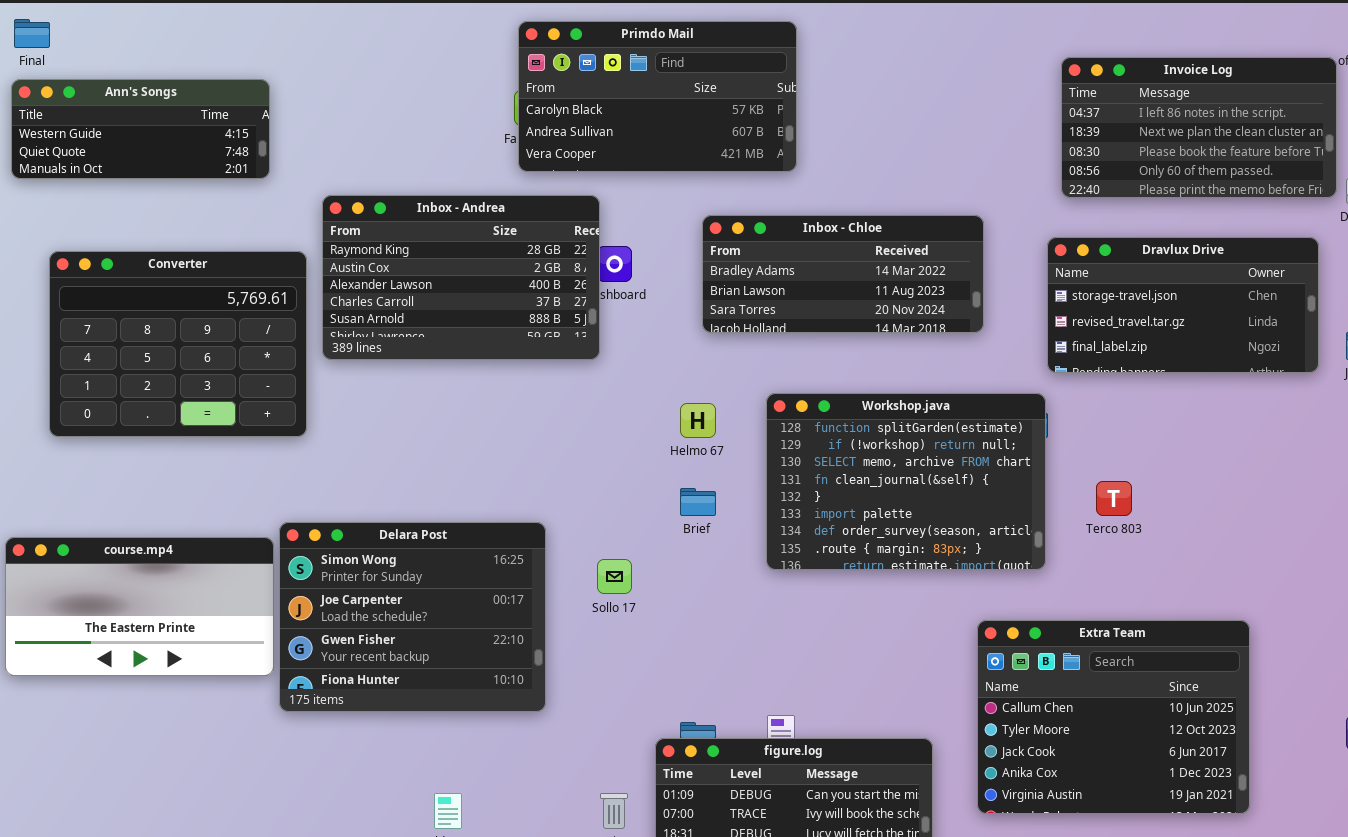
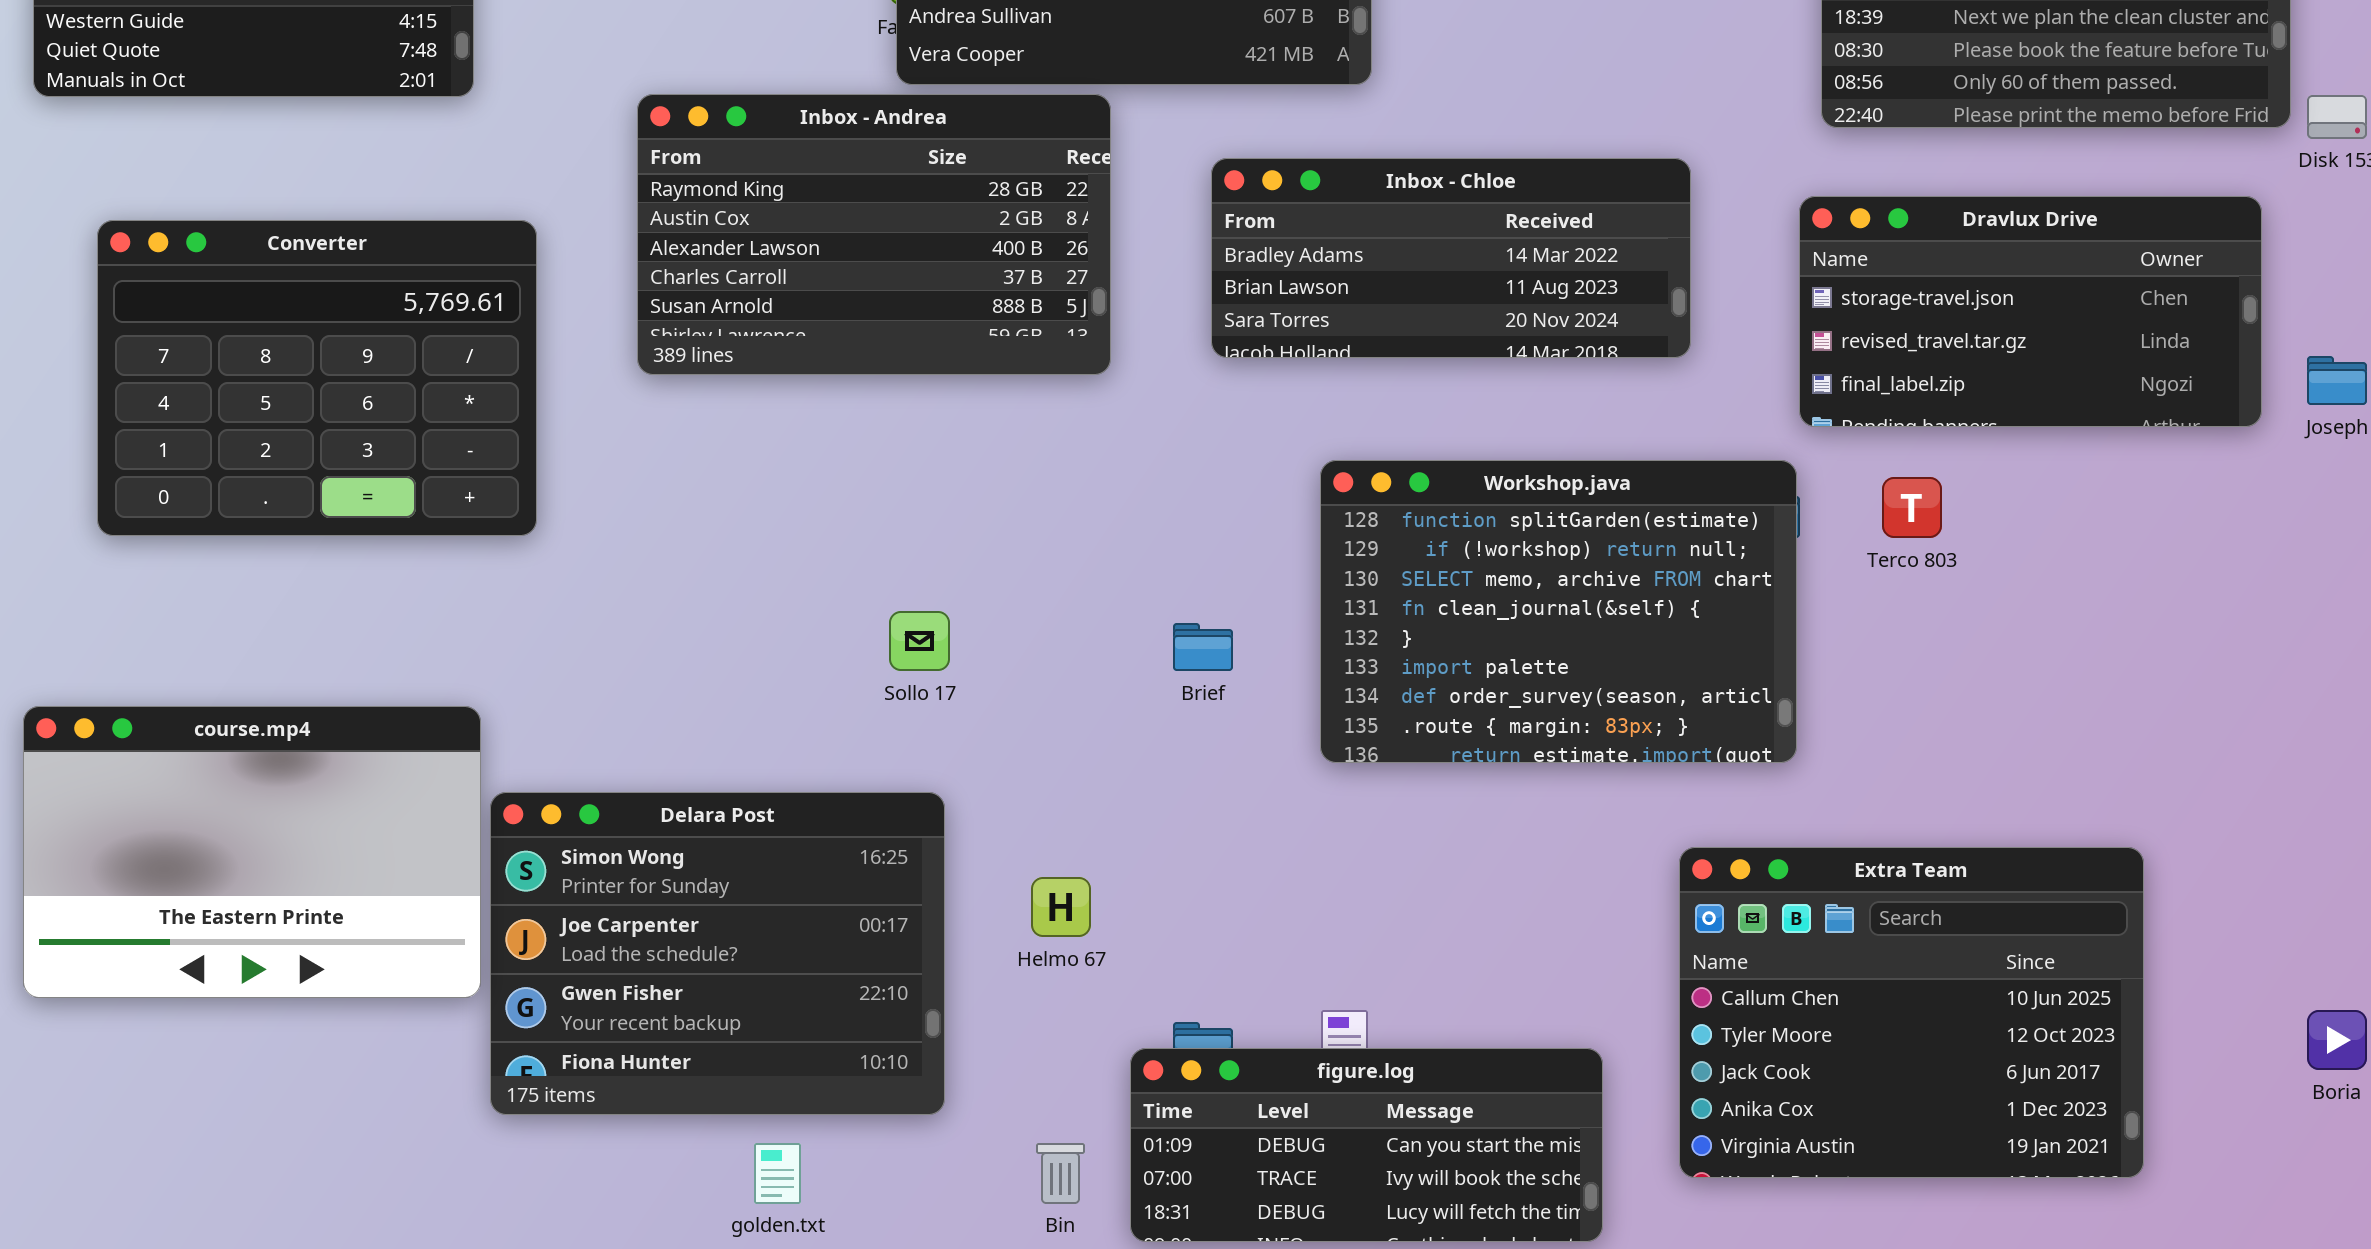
Inbox - Andrea: [322,195,600,360] -> [637,94,1111,375], moved
Helmo 67: [680,403,716,438] -> [1031,877,1091,937], moved
Terco 803: [1096,481,1132,516] -> [1882,477,1942,538], moved
Delara Post: [279,522,546,712] -> [490,792,945,1115], moved
course.mp4: [5,537,274,676] -> [23,706,481,998], resized
Sollo 17: [597,559,632,594] -> [889,611,950,671], moved

